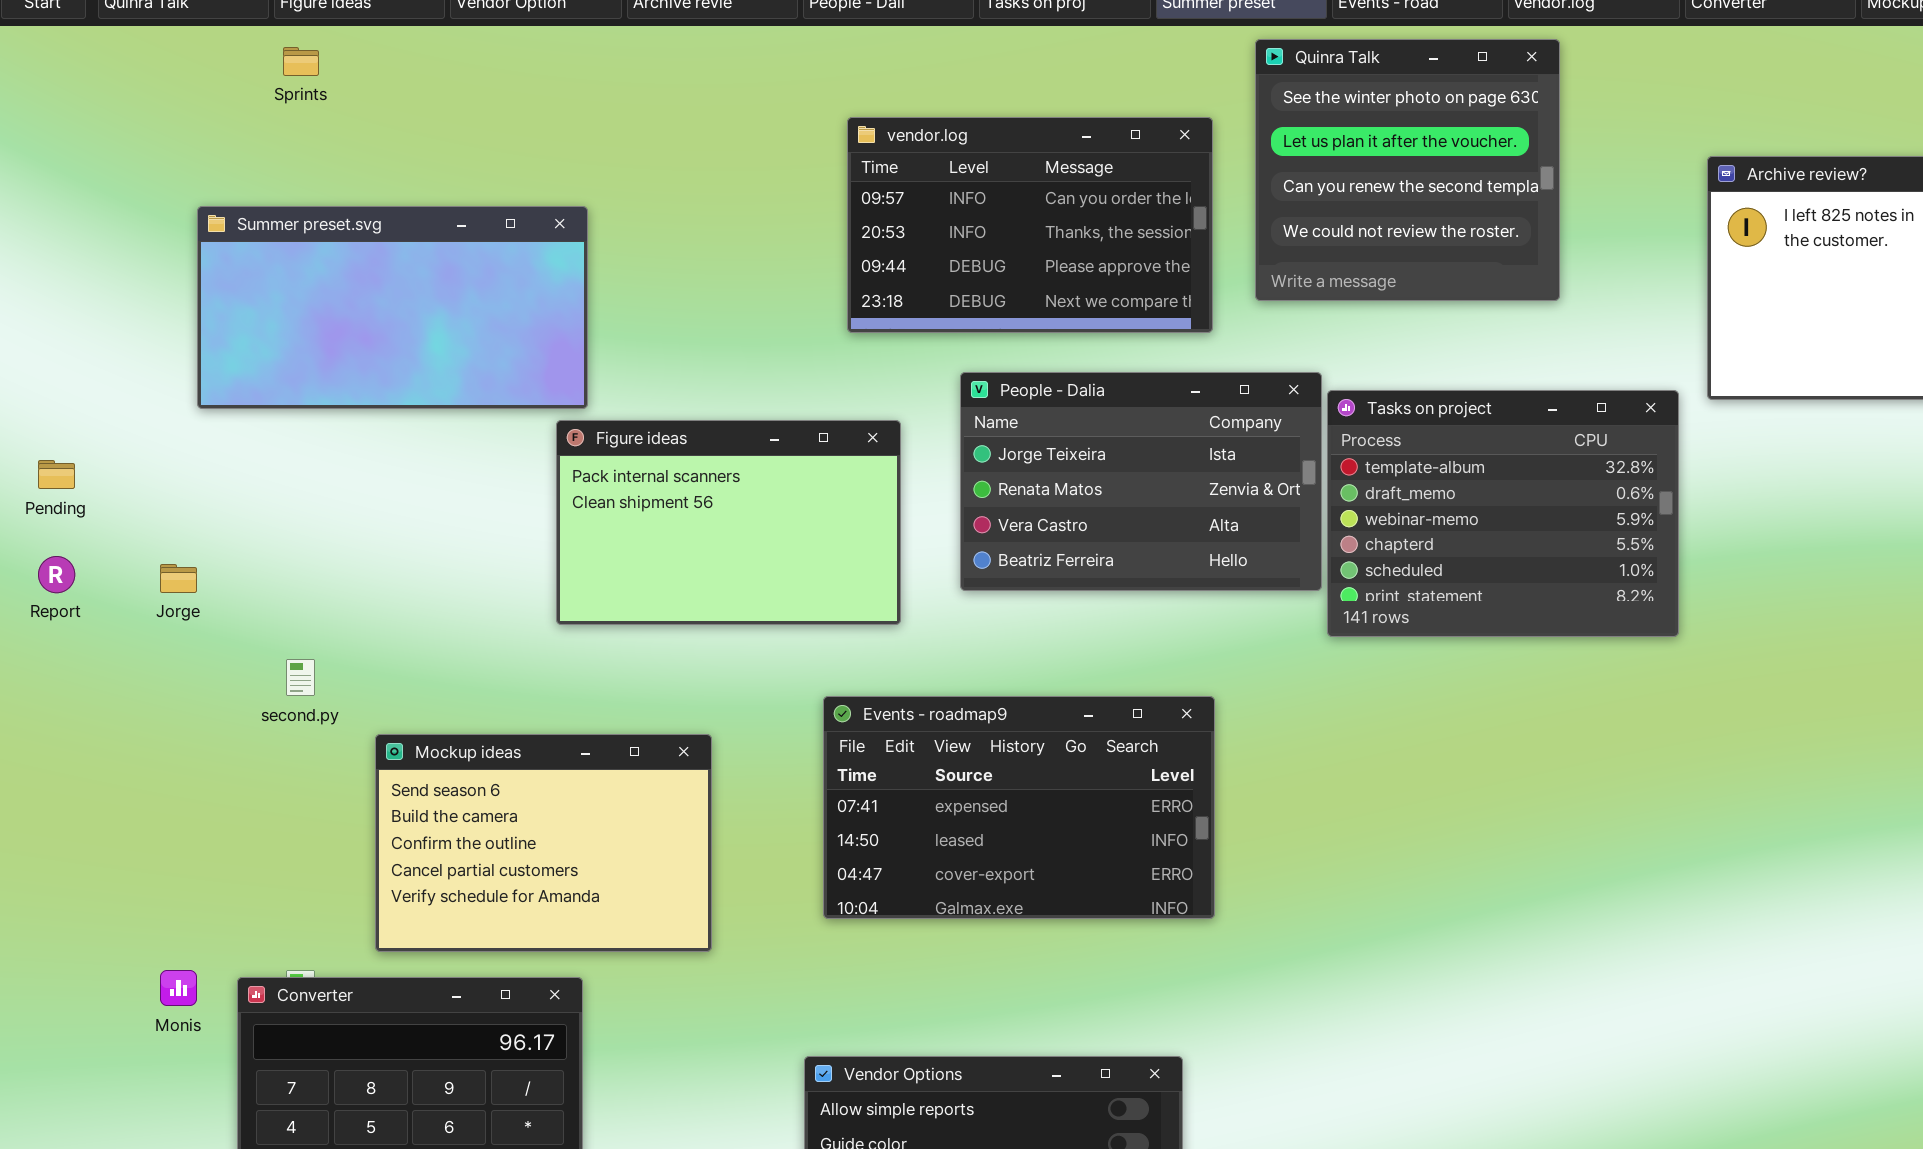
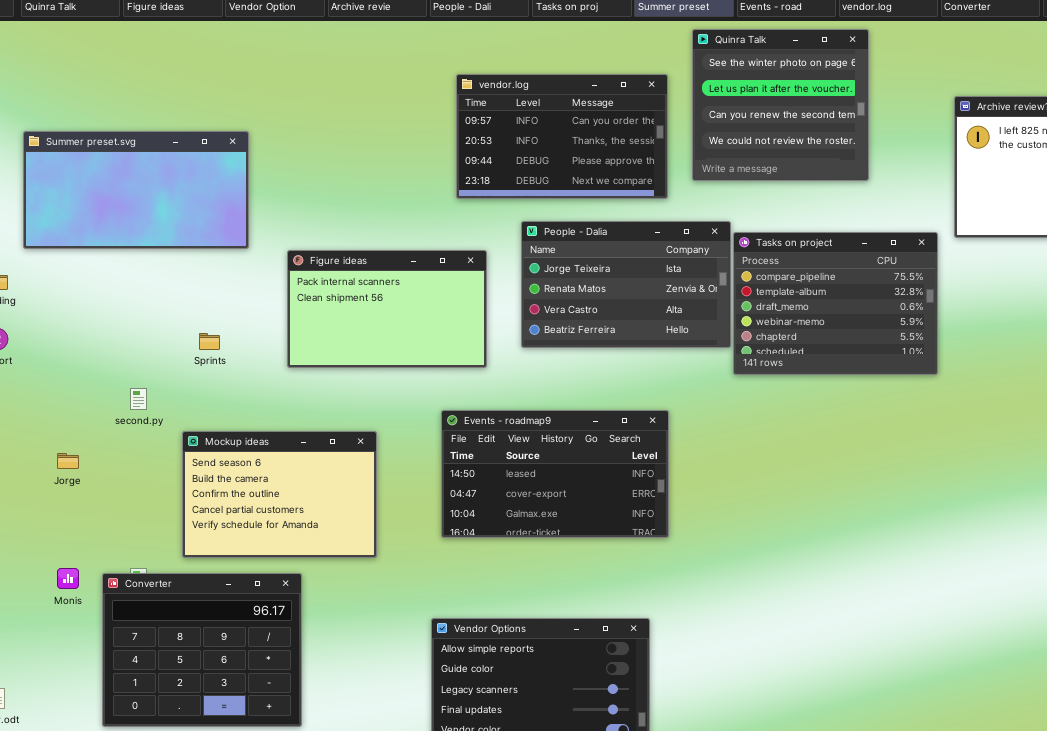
Sprints: [283,47,319,76] -> [199,333,220,350], moved
Summer preset.svg: [197,206,588,409] -> [23,131,249,249], moved
Tasks on project: [1327,390,1679,637] -> [733,232,938,375], scrolled up 1 row
Jorge: [160,564,197,593] -> [57,453,79,469], moved
Events - roadmap9: [823,696,1215,919] -> [441,410,669,538], scrolled down 1 row

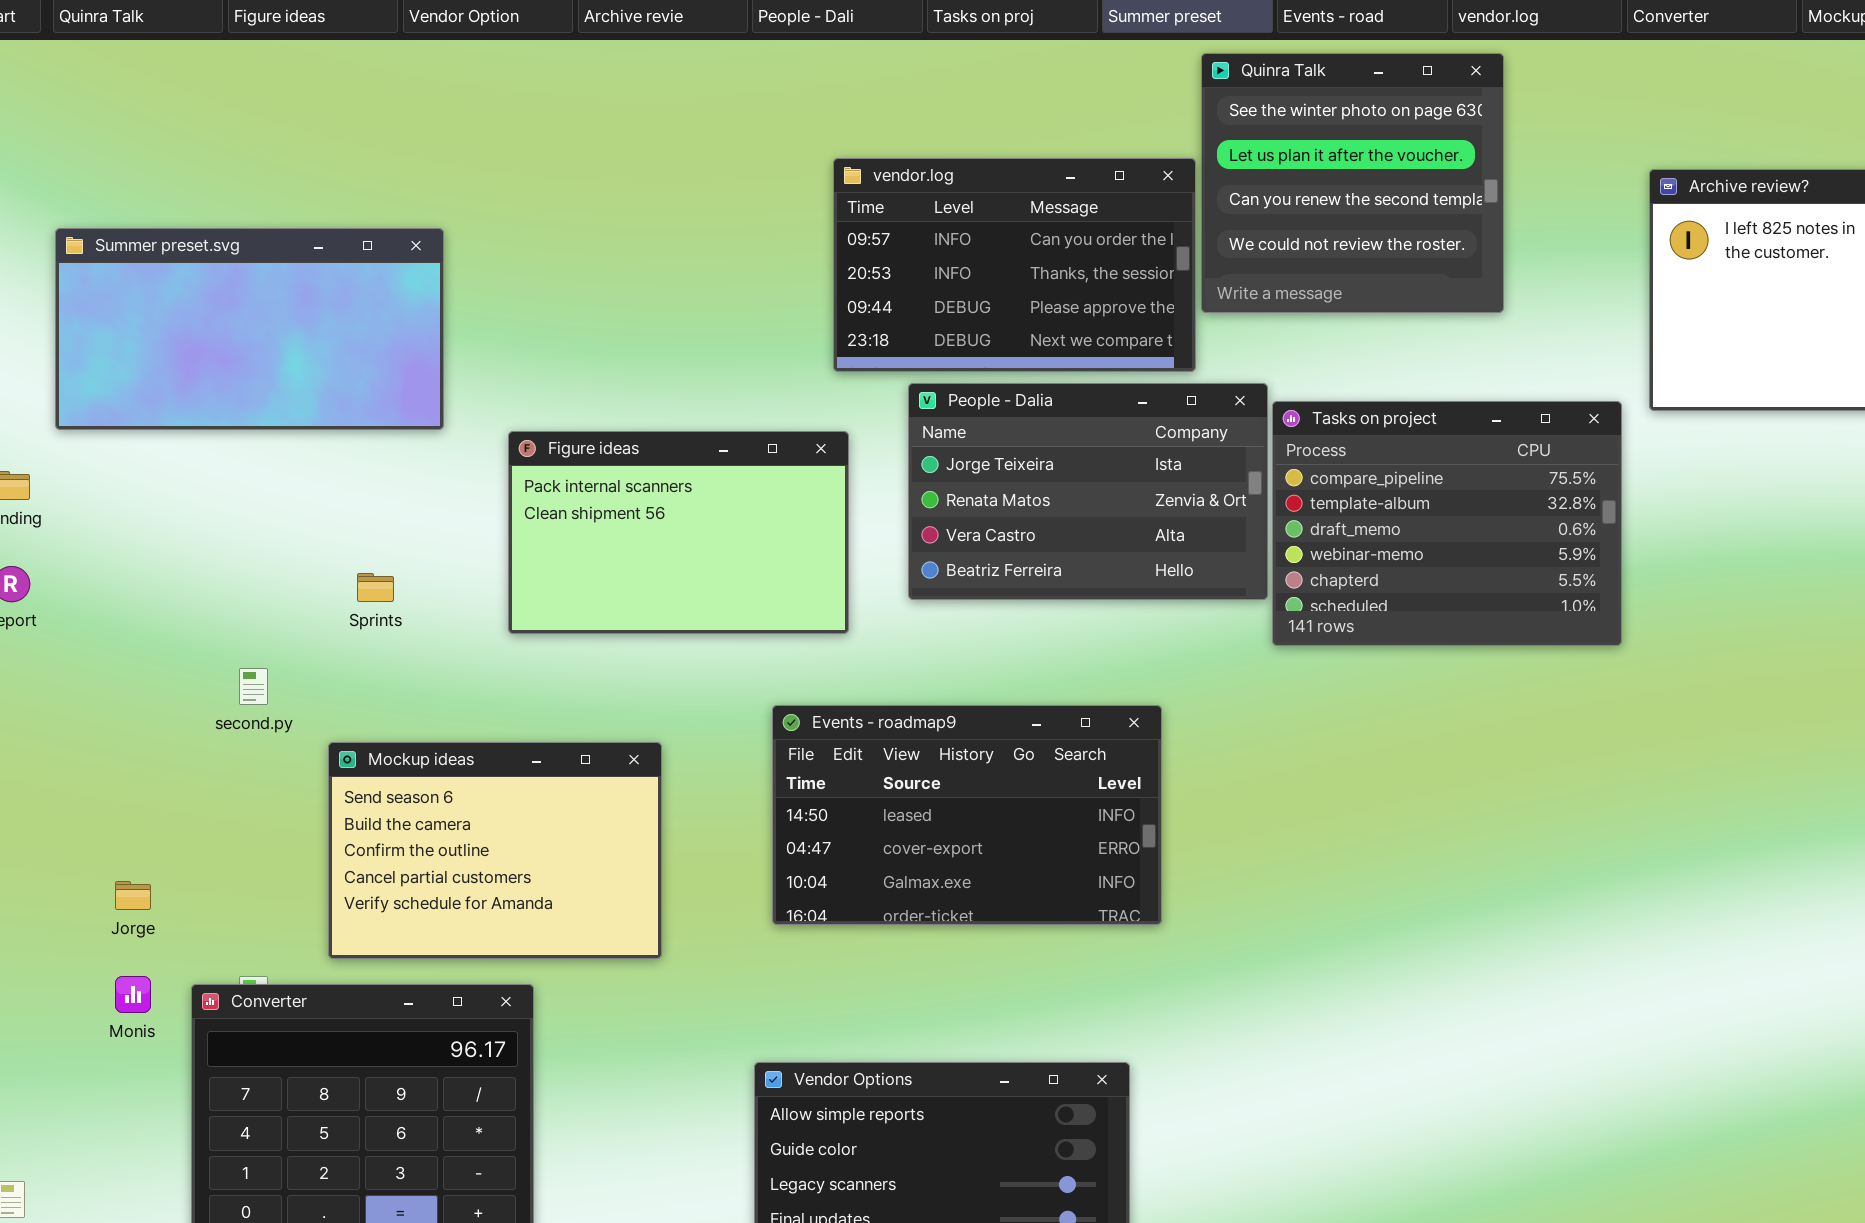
vendor.log: [456,74,668,199] -> [833,158,1196,372], moved
Jorge: [57,453,79,469] -> [115,881,151,910], moved

